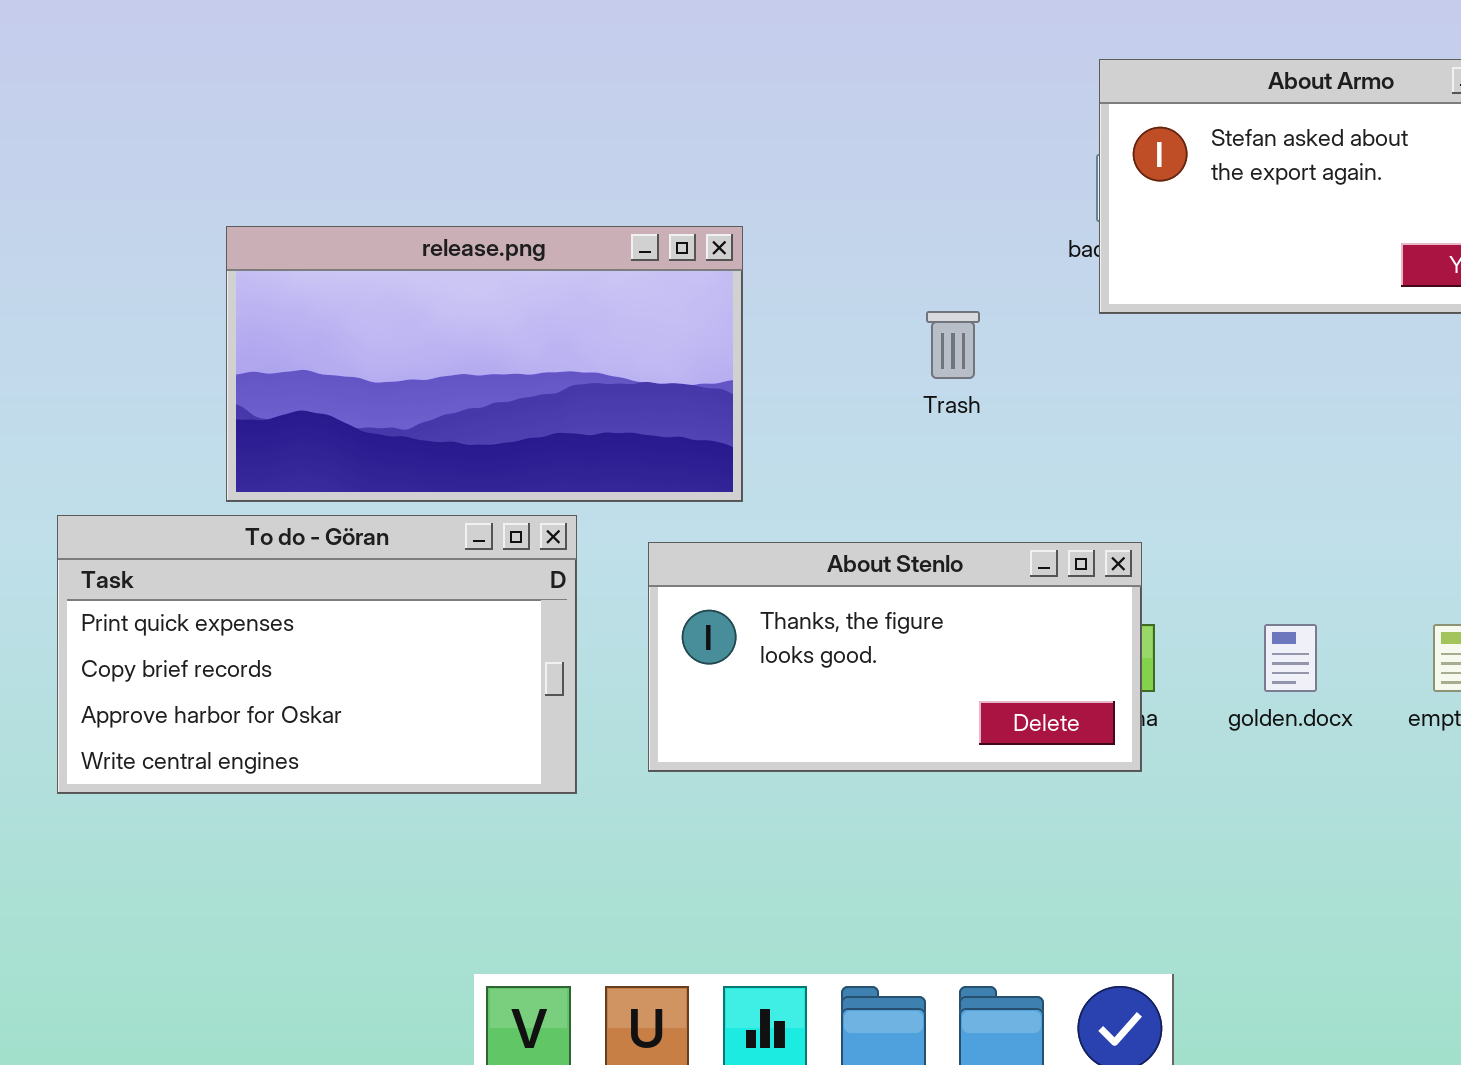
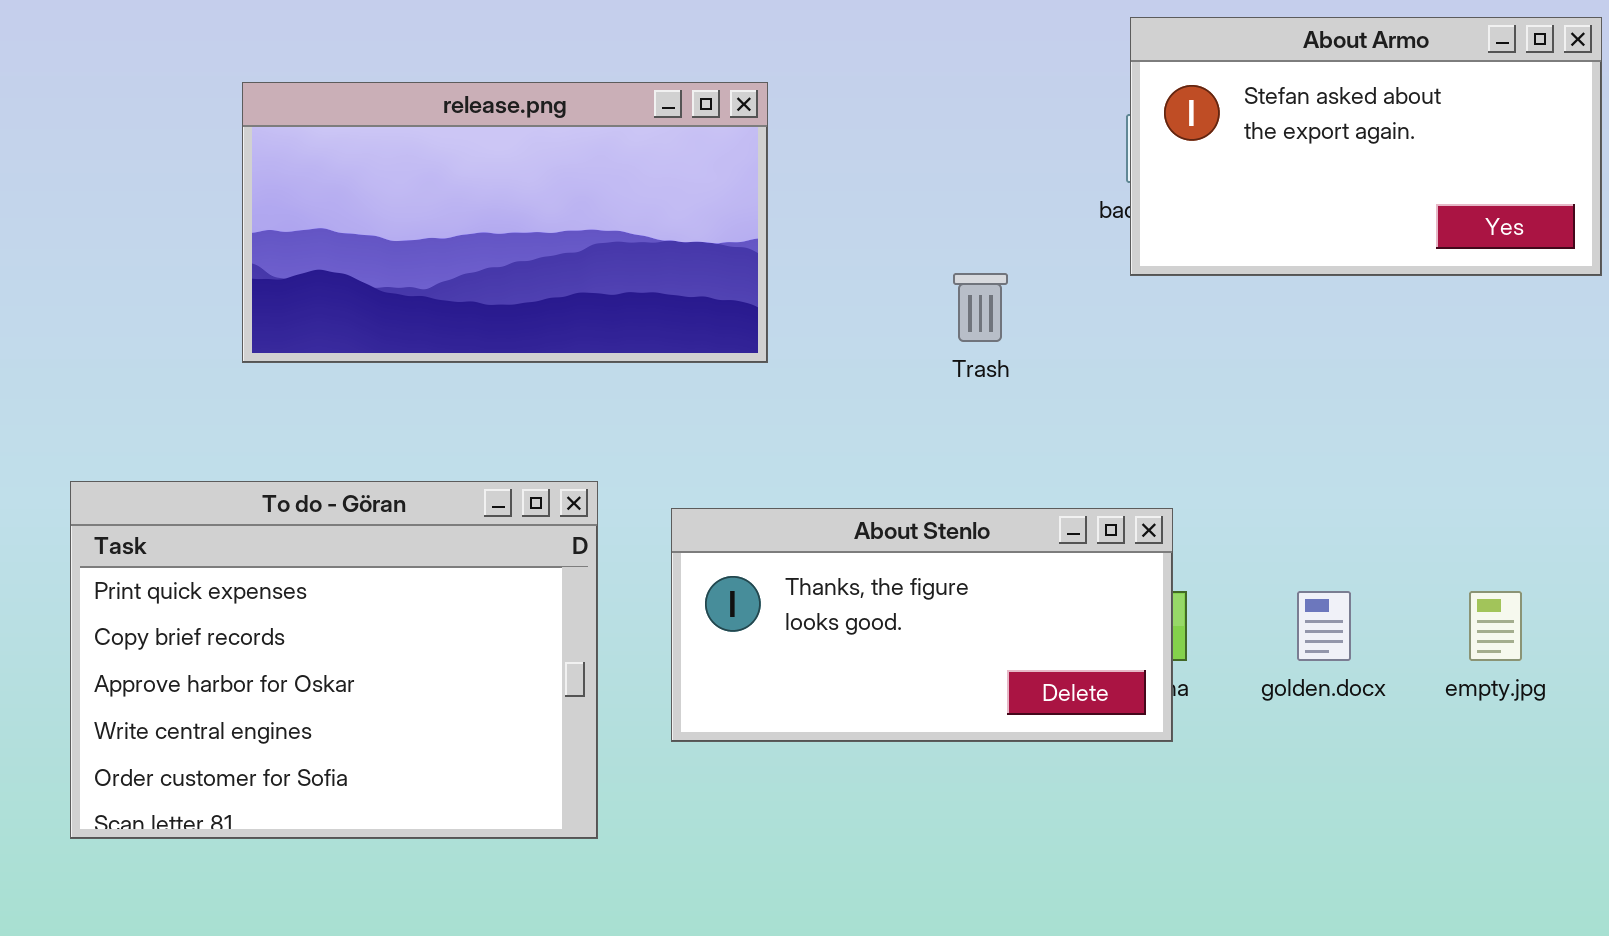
release.png: [226,226,743,502] -> [242,82,768,363], moved
To do - Göran: [57,515,577,794] -> [70,481,598,839], resized

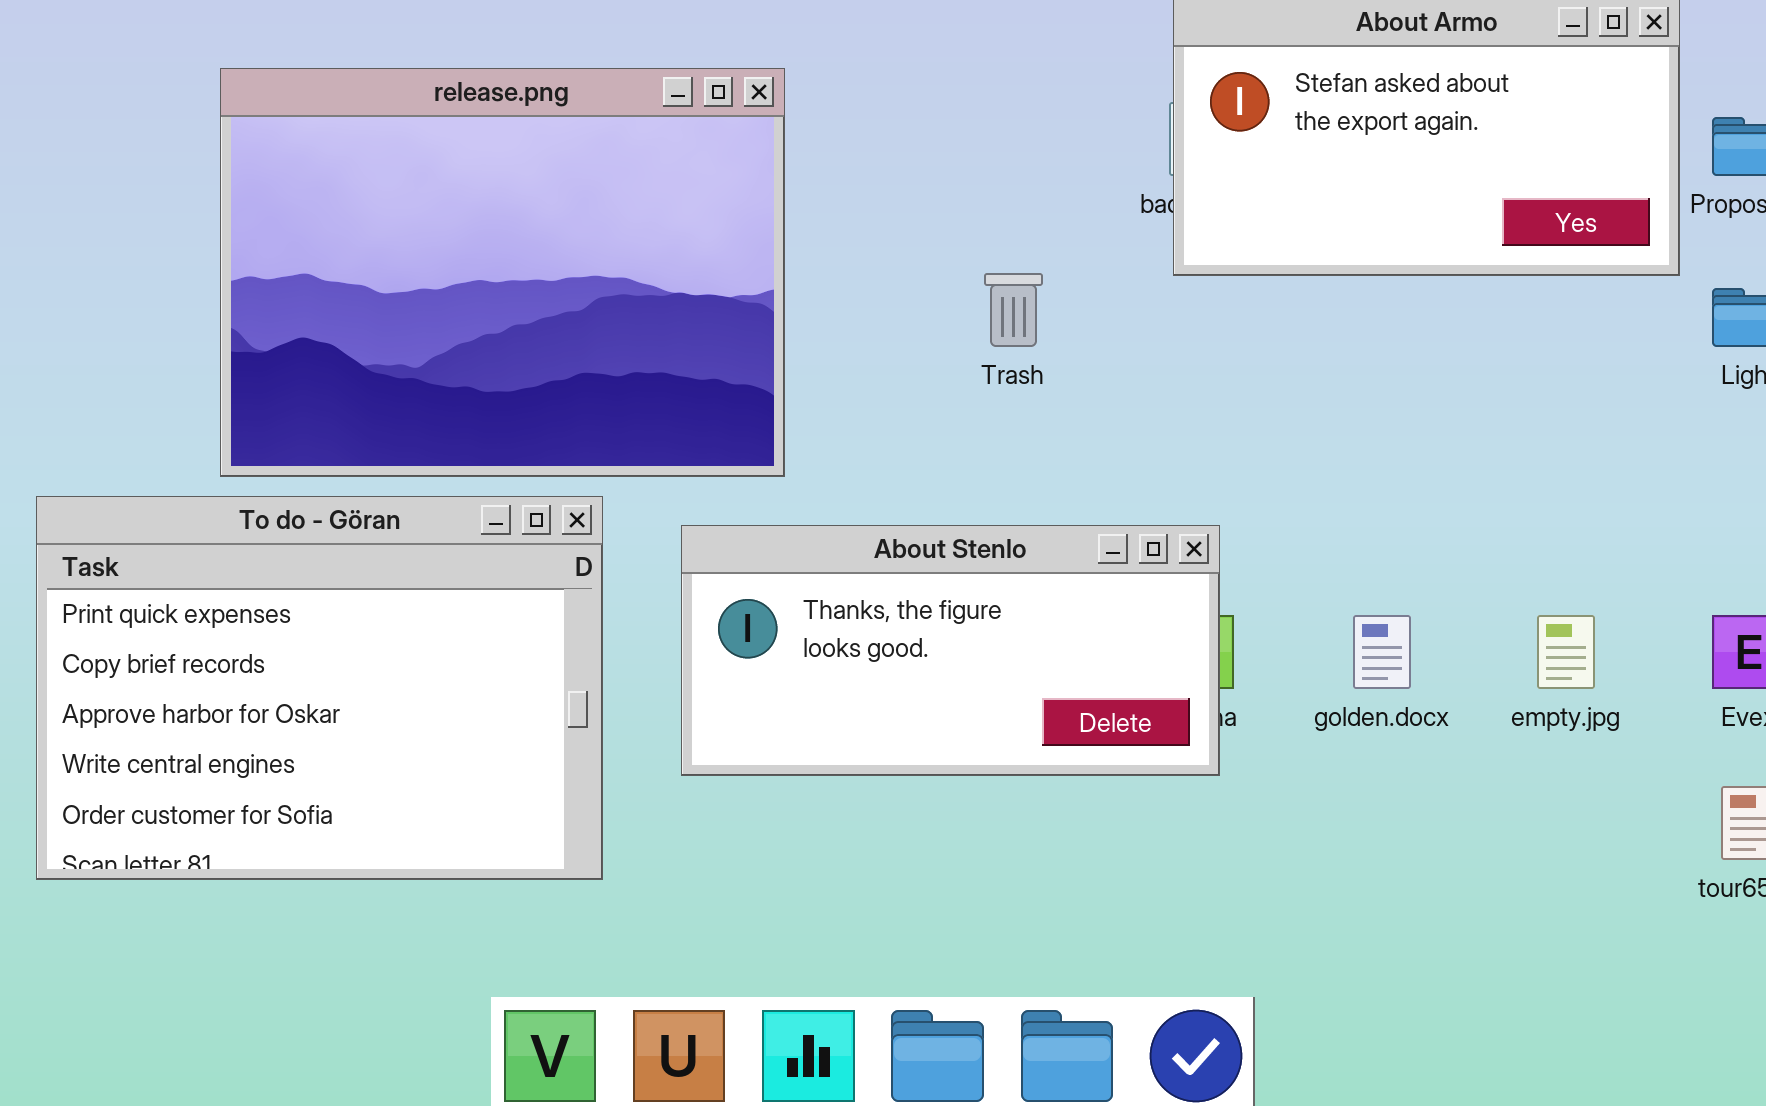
release.png: [242,82,768,363] -> [220,68,785,477], resized

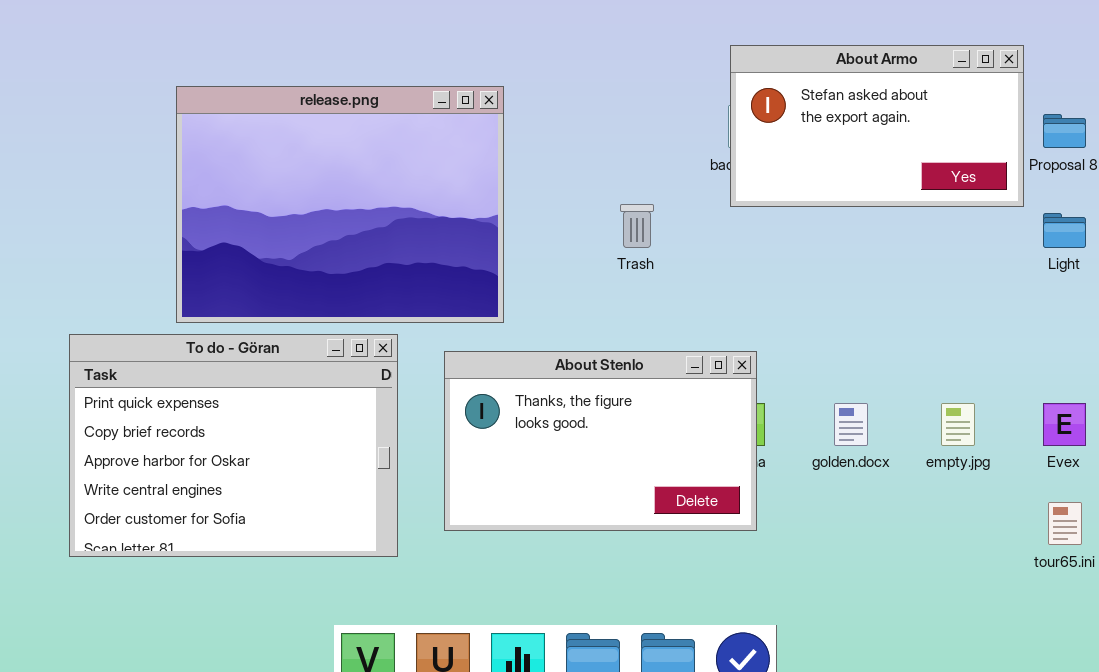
About Stenlo: [681,525,1220,776] -> [444,351,757,531], resized

